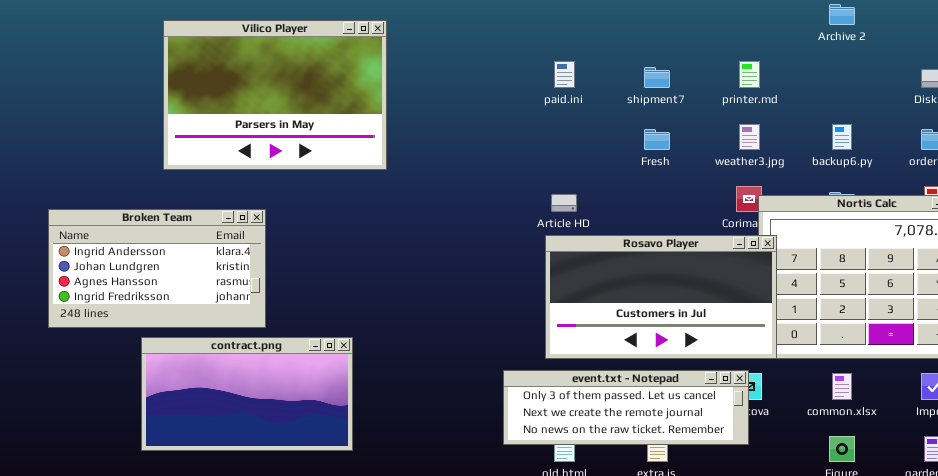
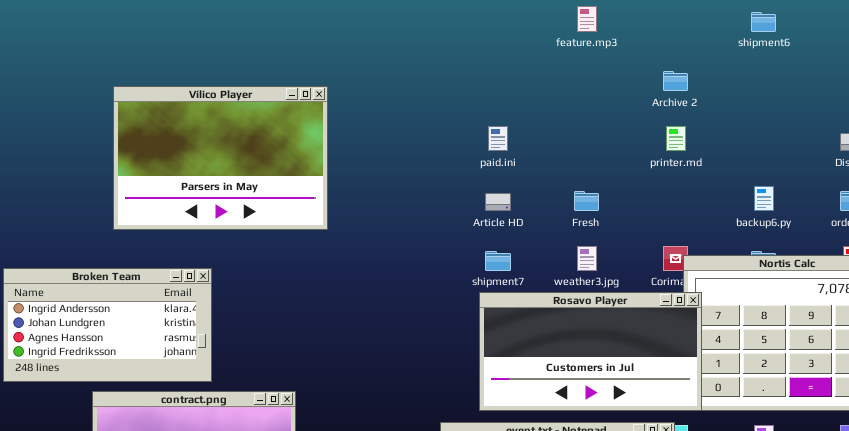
Archive 2: [829,4,855,25] -> [663,71,688,91], moved
shipment7: [644,67,670,88] -> [485,251,511,271], moved
weather3.jpg: [739,124,760,150] -> [577,246,597,271], moved
Article HD: [551,194,577,212] -> [485,193,511,211], moved

